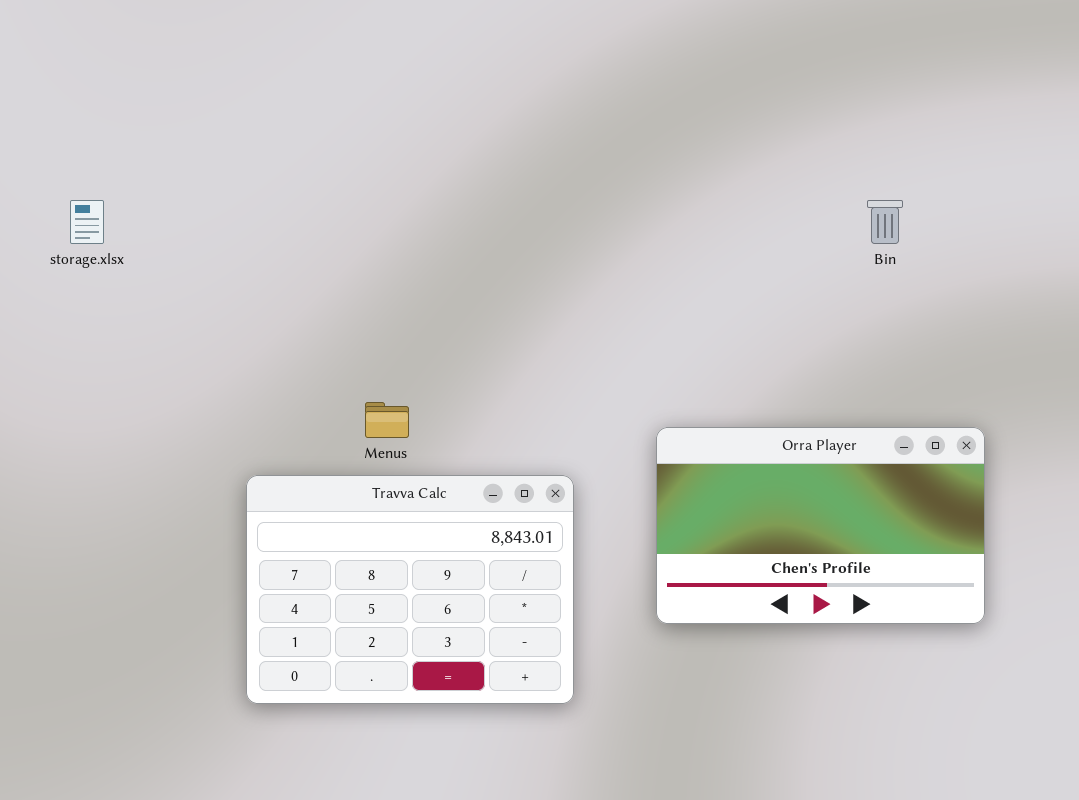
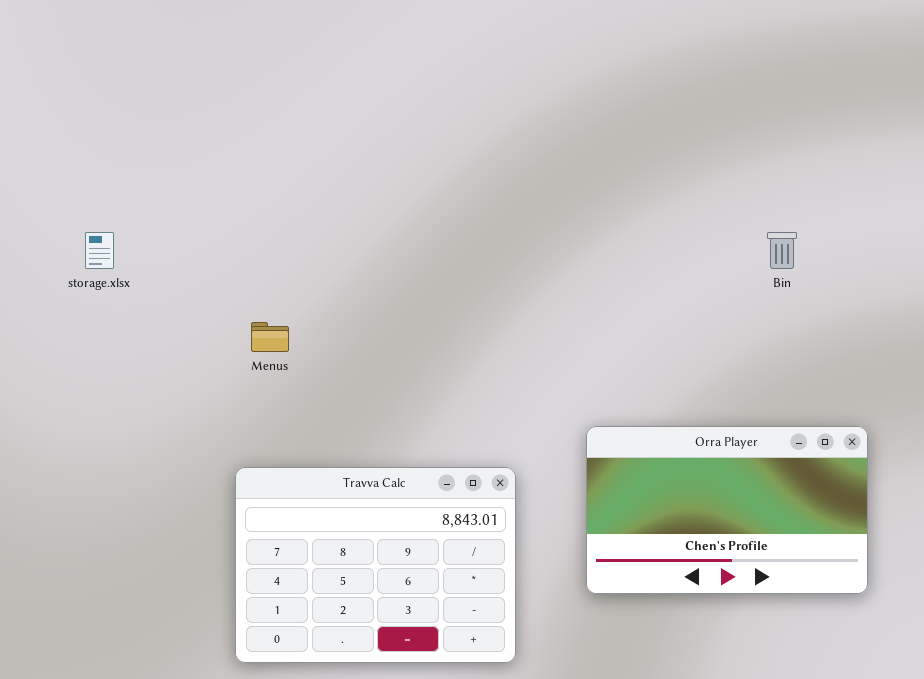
Menus: [365,402,409,438] -> [251,322,289,352], moved

